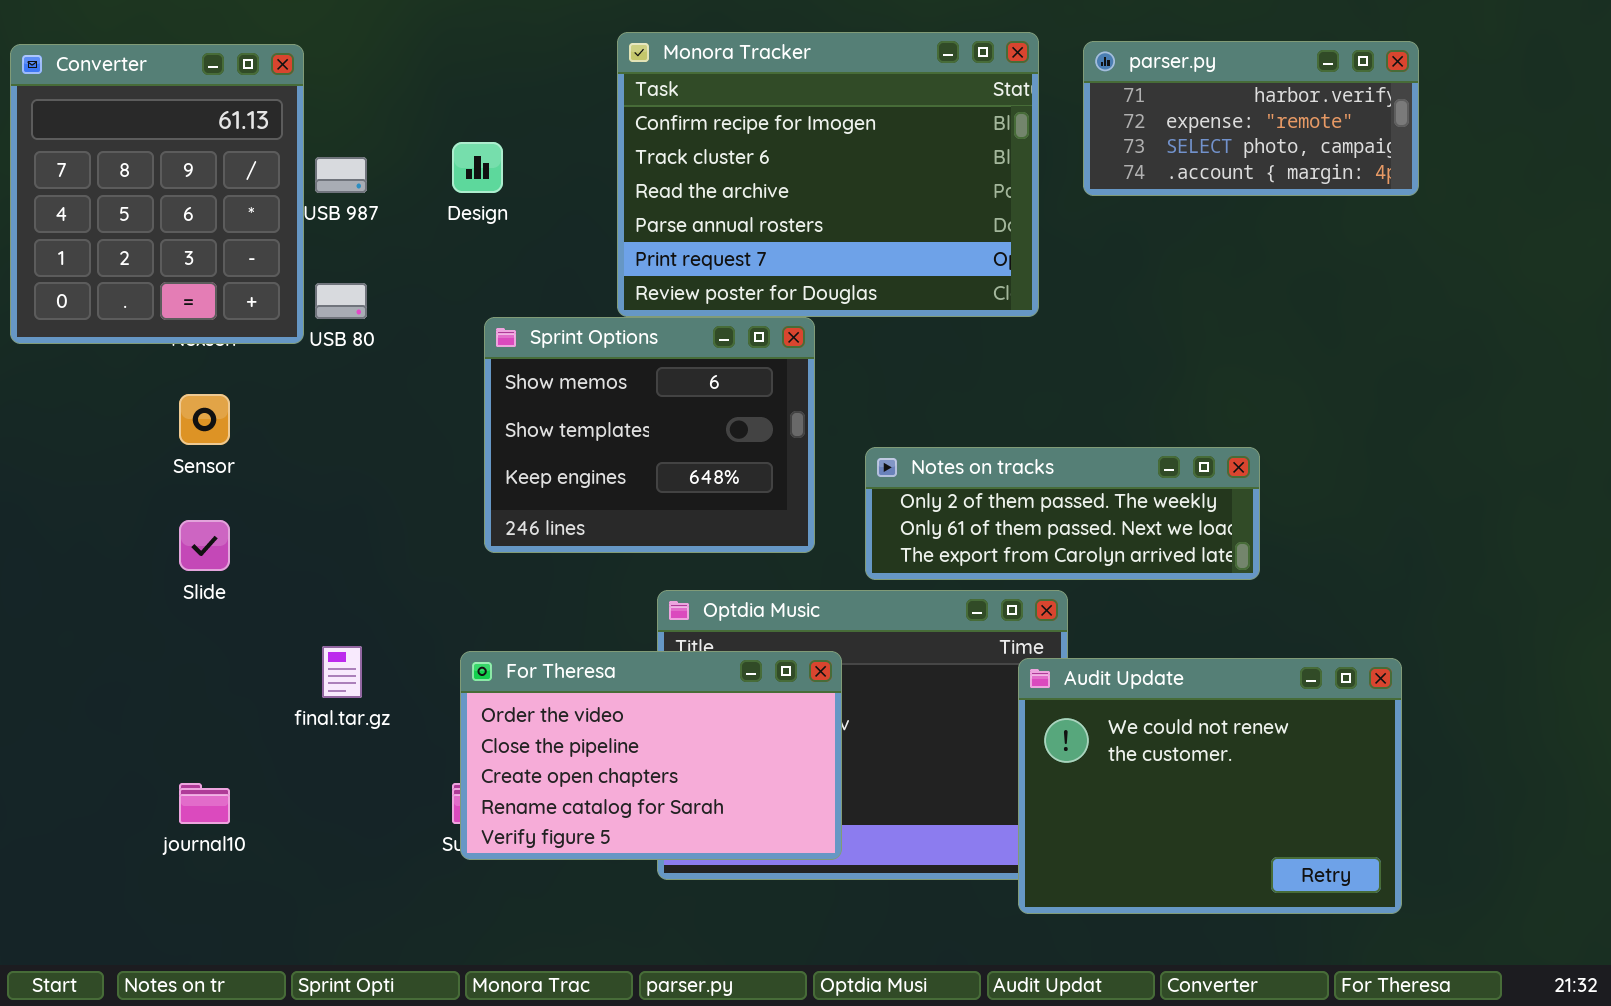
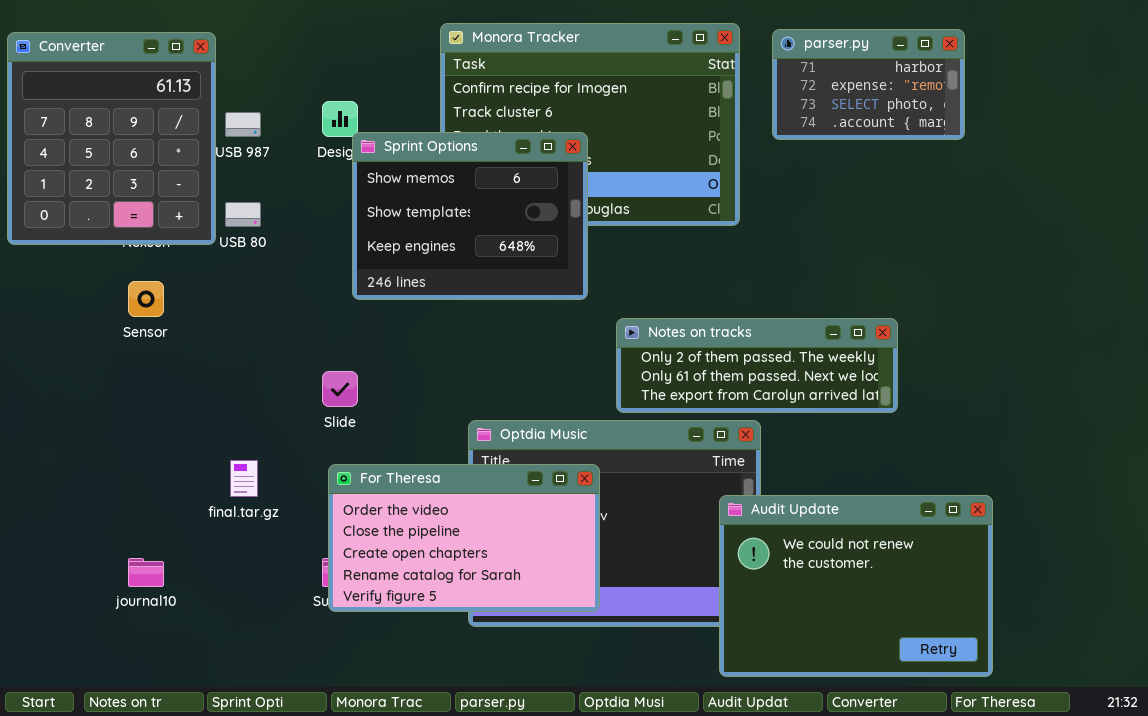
parser.py: [1083,41,1419,196] -> [772,29,965,140], resized
Sprint Options: [484,317,815,553] -> [352,132,588,300], moved
Slide: [179,520,230,571] -> [322,371,358,407], moved
Audit Update: [1018,658,1402,914] -> [719,495,993,677], moved

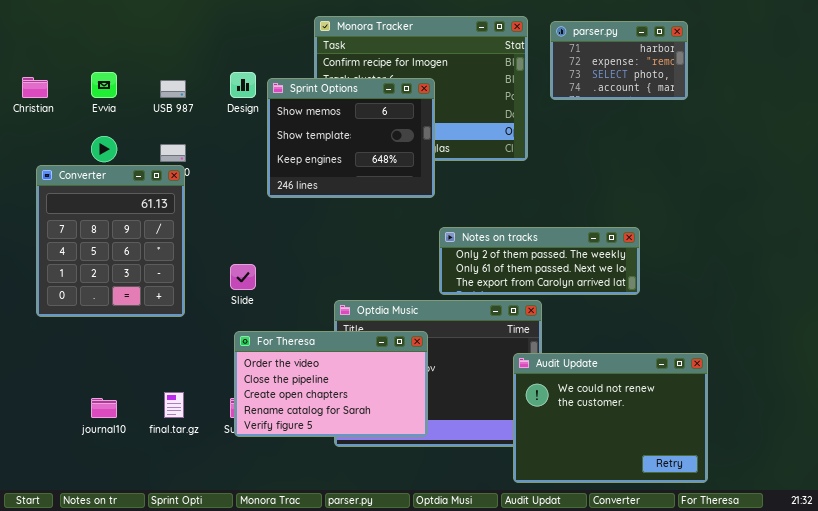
Converter: [7,32,216,245] -> [36,165,185,317], moved
Sprint Options: [352,132,588,300] -> [267,78,435,198], moved
final.tar.gz: [230,460,258,497] -> [164,392,184,418], moved

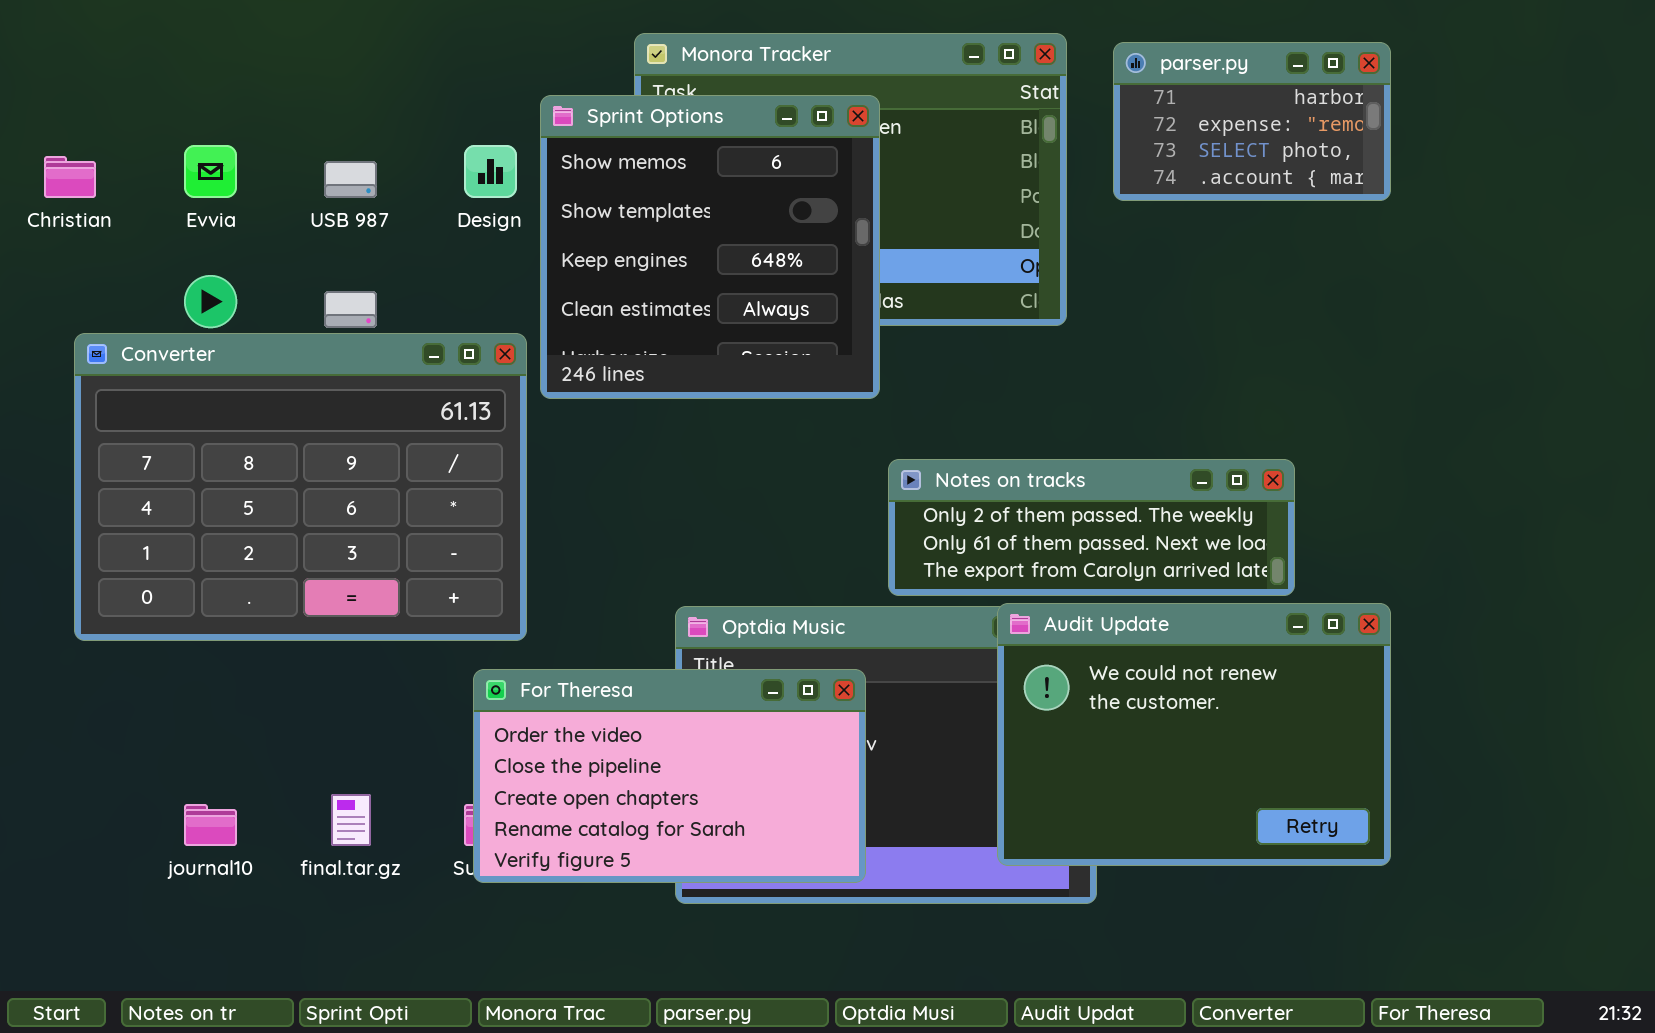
Sprint Options: [267,78,435,198] -> [540,95,880,399], resized
Converter: [36,165,185,317] -> [74,333,527,641], resized
Audit Update: [513,353,708,483] -> [997,603,1391,866], moved

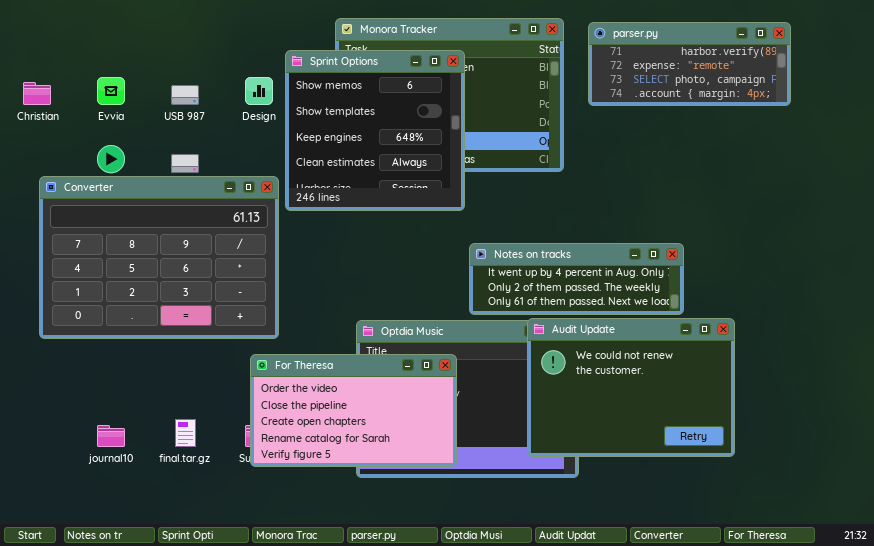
parser.py: [1113,42,1391,201] -> [588,22,791,106], resized
Notes on tracks: [888,459,1295,596] -> [469,243,684,315], scrolled up 1 row

